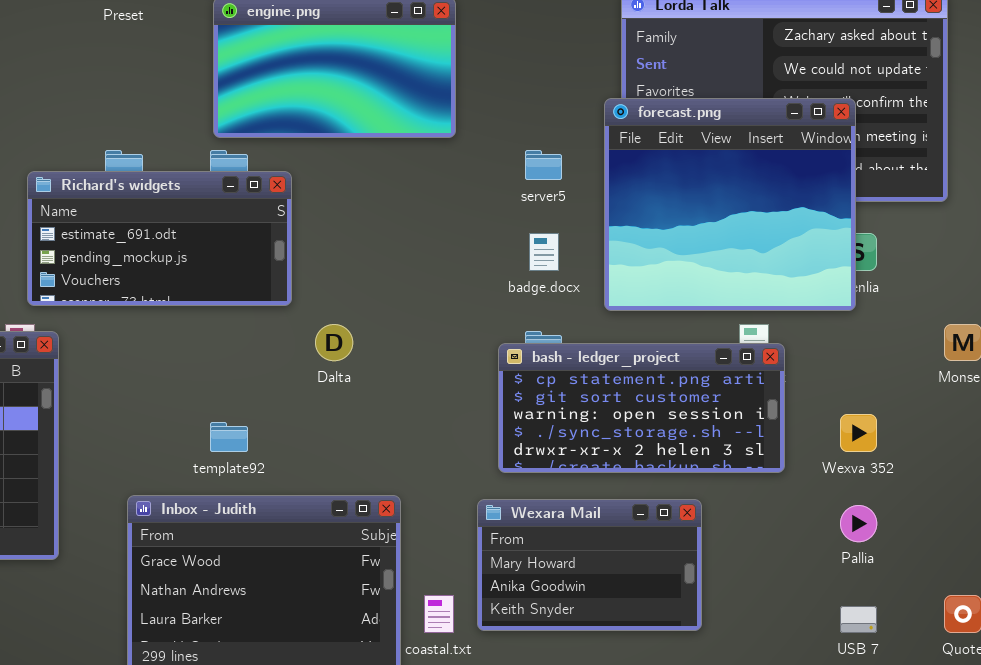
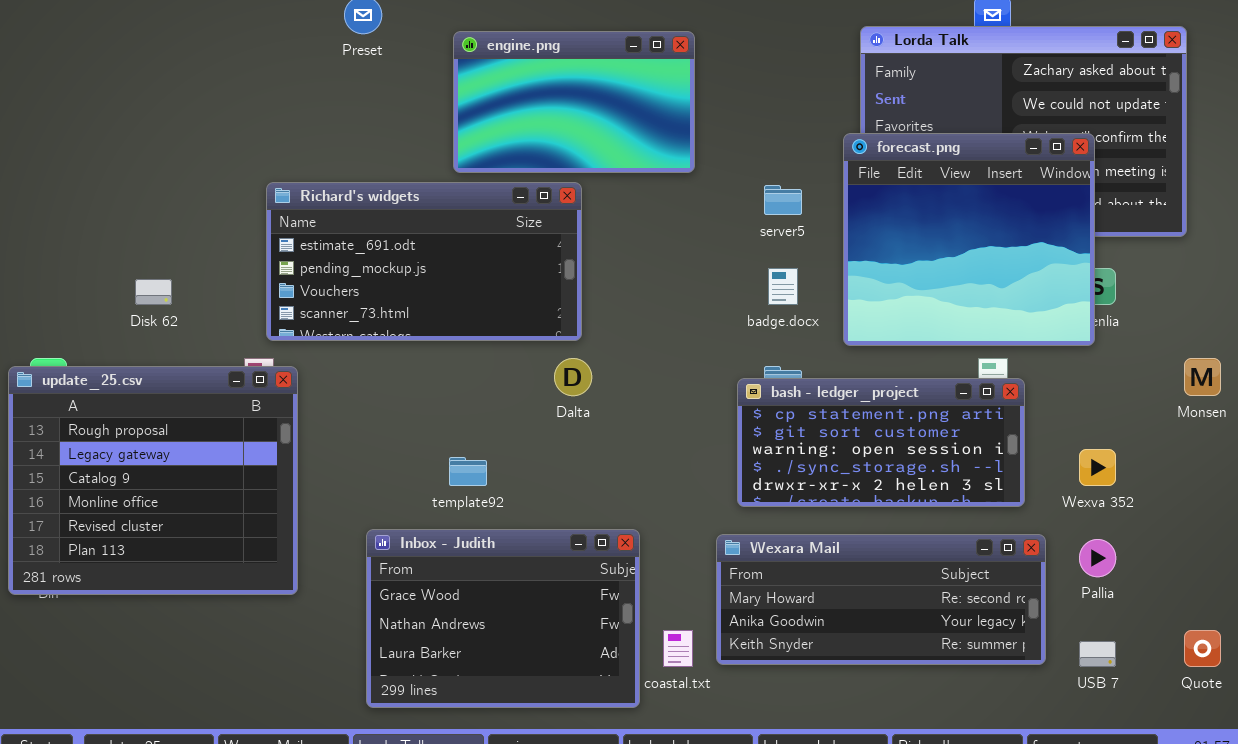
Richard's widgets: [27,171,292,306] -> [266,182,582,341], resized
Wexara Mail: [477,499,702,631] -> [716,534,1046,665], resized

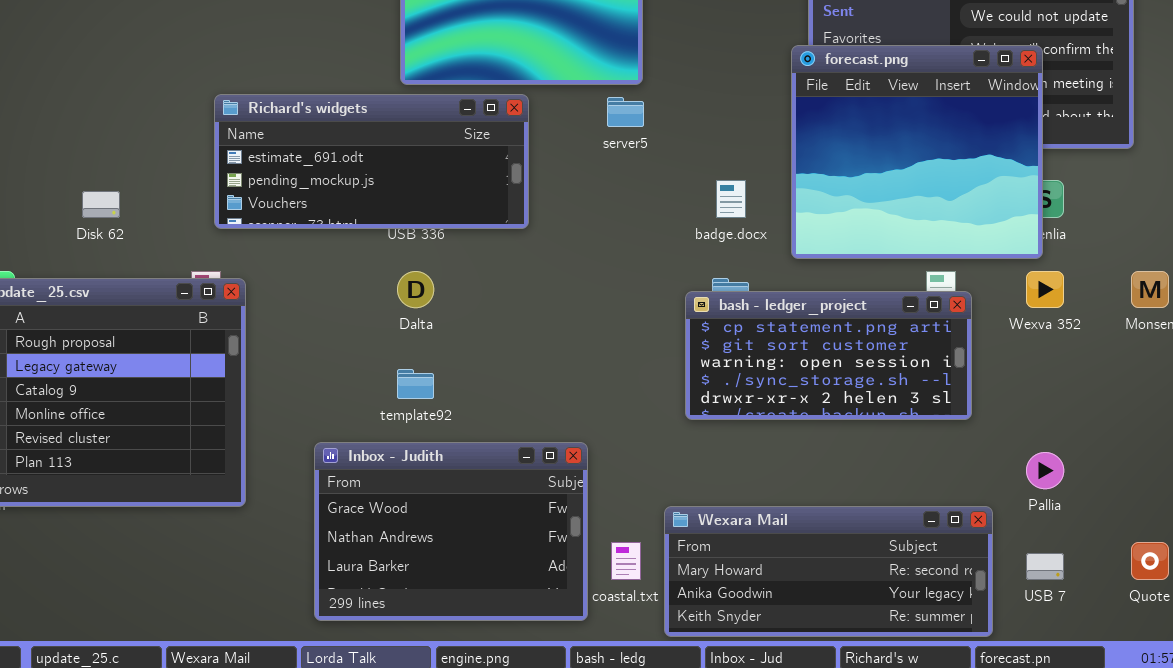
Richard's widgets: [266,182,582,341] -> [214,94,529,229], resized
server5: [764,185,802,215] -> [607,97,644,127], moved
Dalta: [554,358,592,396] -> [397,271,434,308], moved
Wexva 352: [1079,449,1116,486] -> [1026,271,1064,308], moved
Wexara Mail: [716,534,1046,665] -> [664,506,993,637], moved

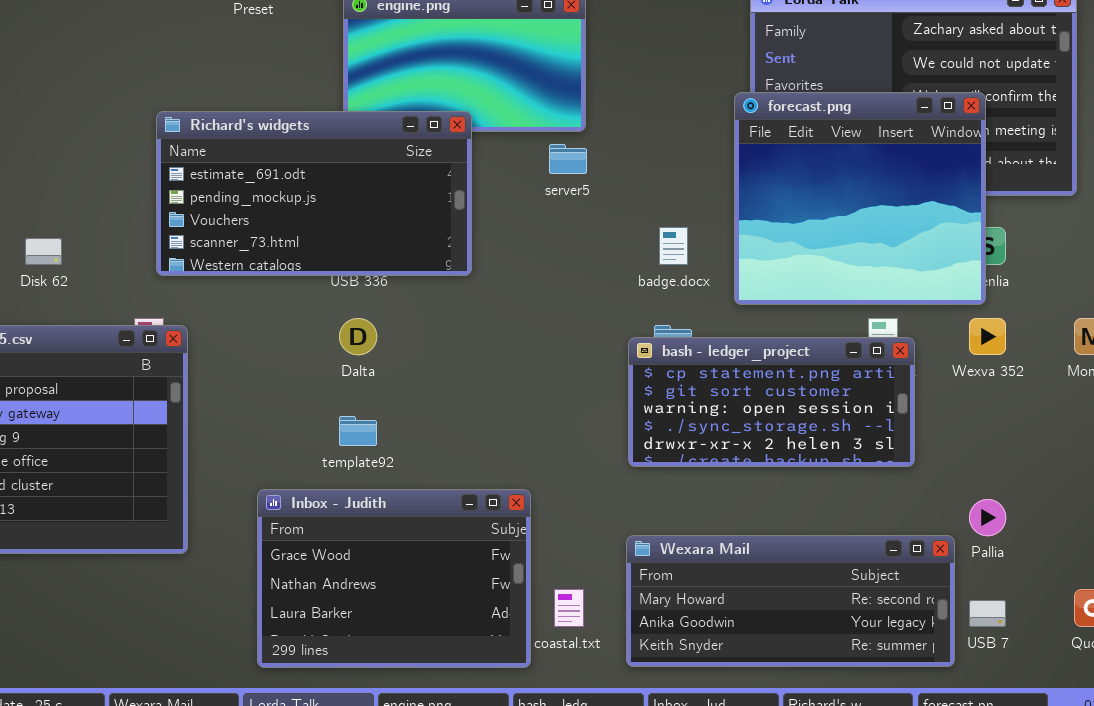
Richard's widgets: [214,94,529,229] -> [156,111,472,276], resized
Wexara Mail: [664,506,993,637] -> [626,535,955,667], moved

